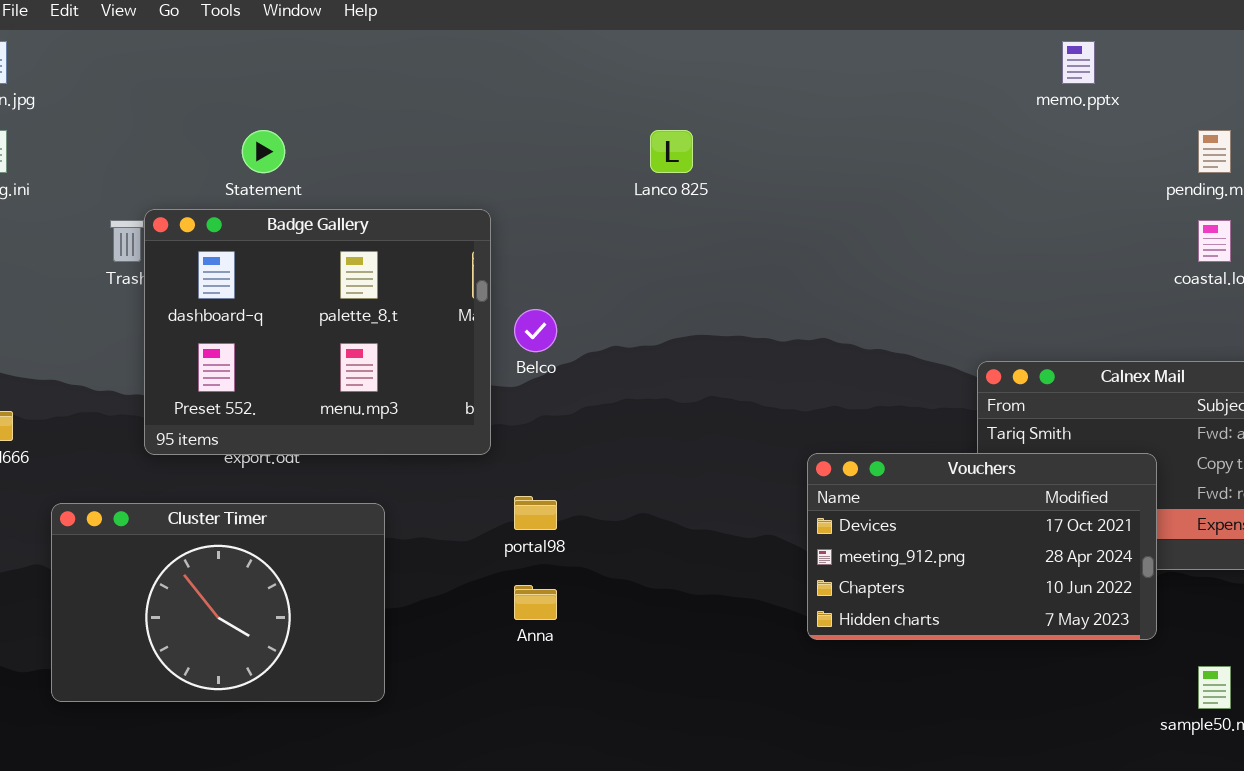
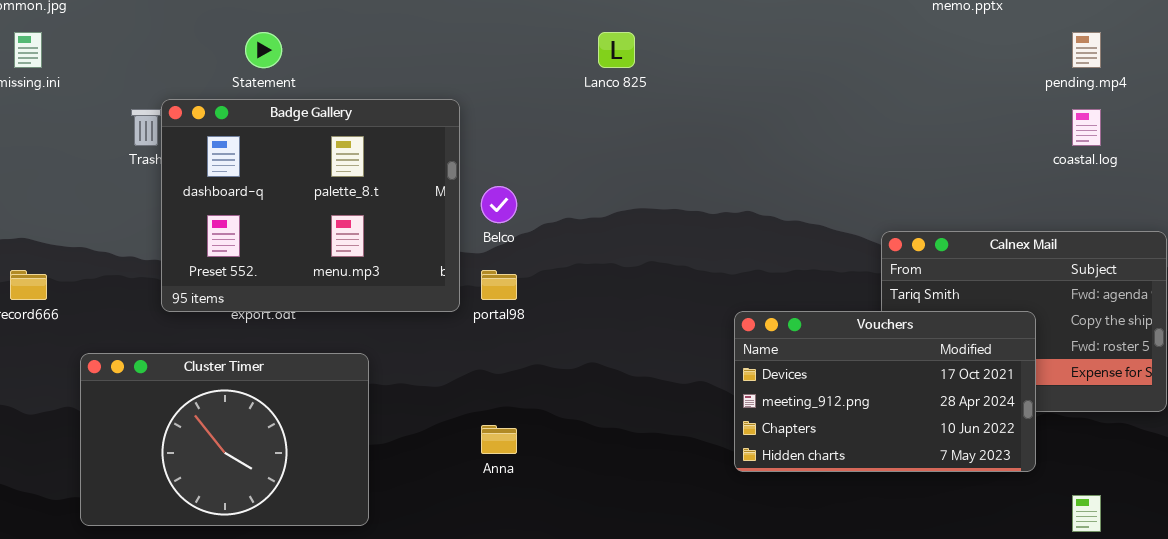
portal98: [514,496,557,530] -> [481,270,517,300], moved

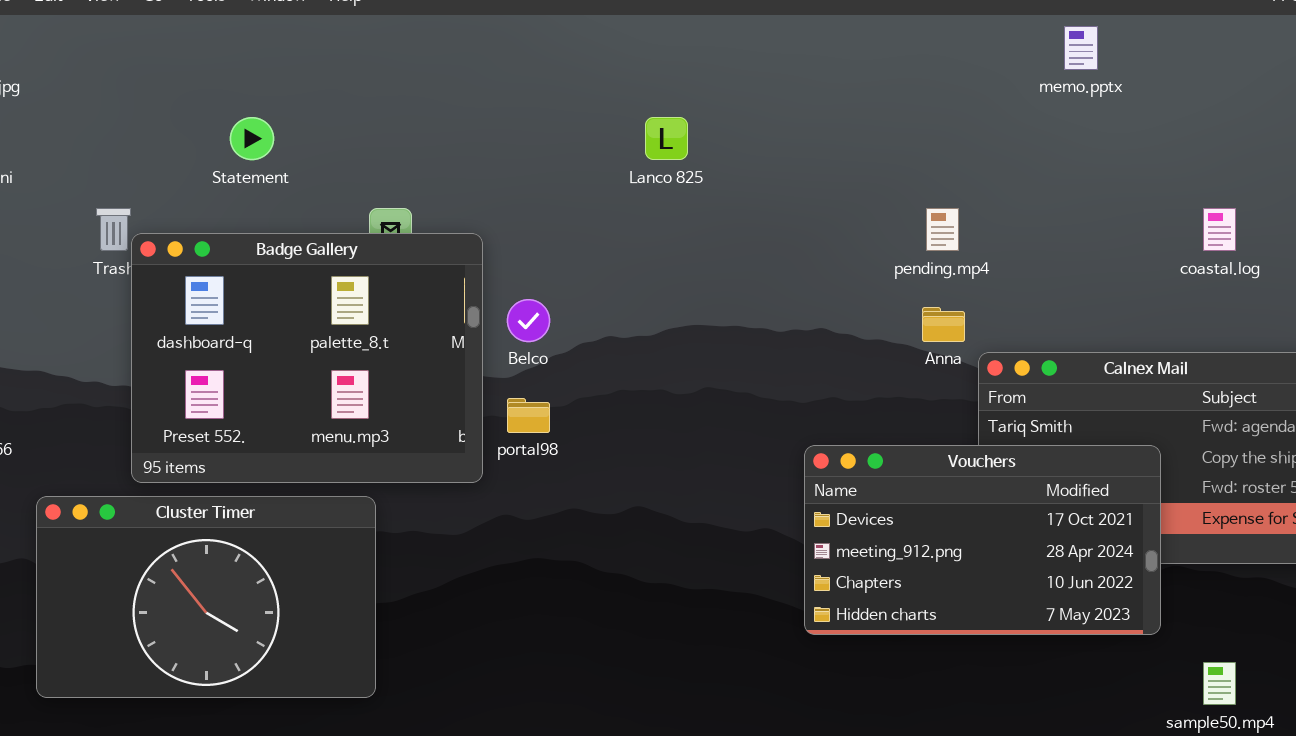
pending.mp4: [1072,32,1101,68] -> [926,208,959,251], moved
Badge Gallery: [161,99,460,312] -> [131,233,483,483], moved
Anna: [481,425,517,454] -> [922,307,965,342], moved

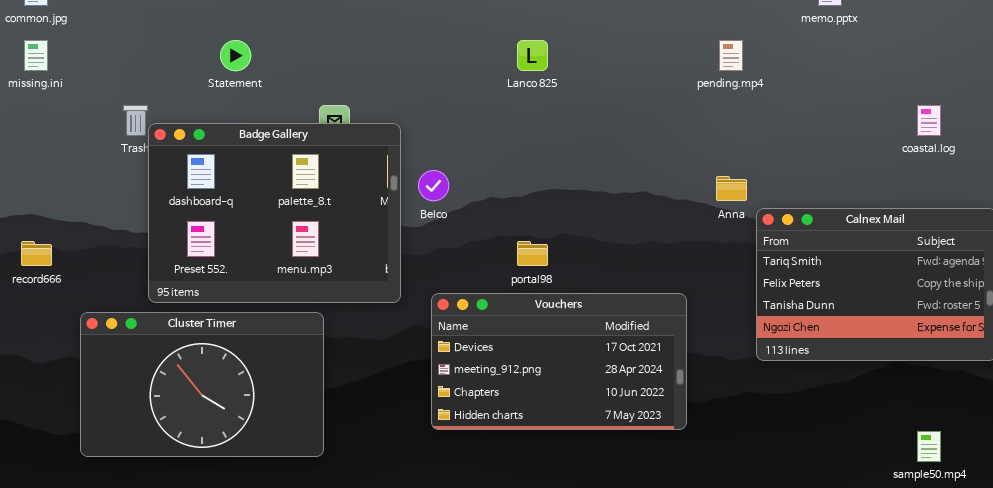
pending.mp4: [926,208,959,251] -> [719,40,743,71], moved
portal98: [507,398,550,433] -> [517,241,548,266], moved
Vouchers: [804,445,1161,635] -> [431,293,687,430], moved

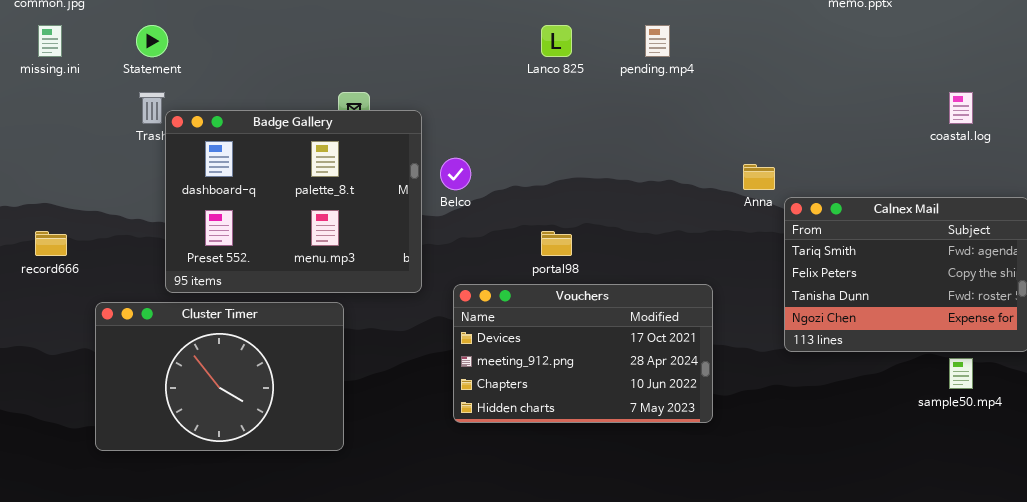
Statement: [220,40,251,71] -> [136,25,168,57], moved
pending.mp4: [719,40,743,71] -> [645,25,670,57], moved
sample50.mp4: [917,431,941,462] -> [949,358,973,389], moved

